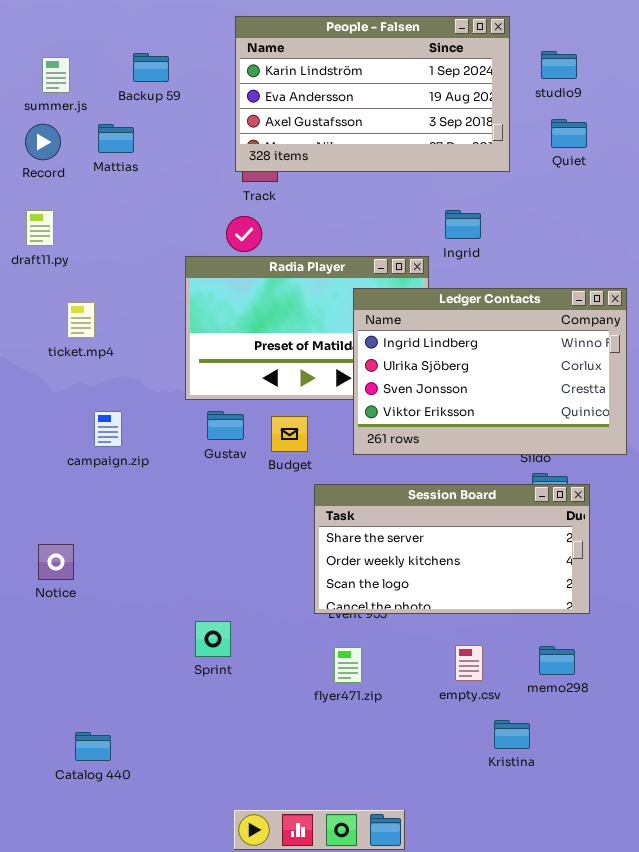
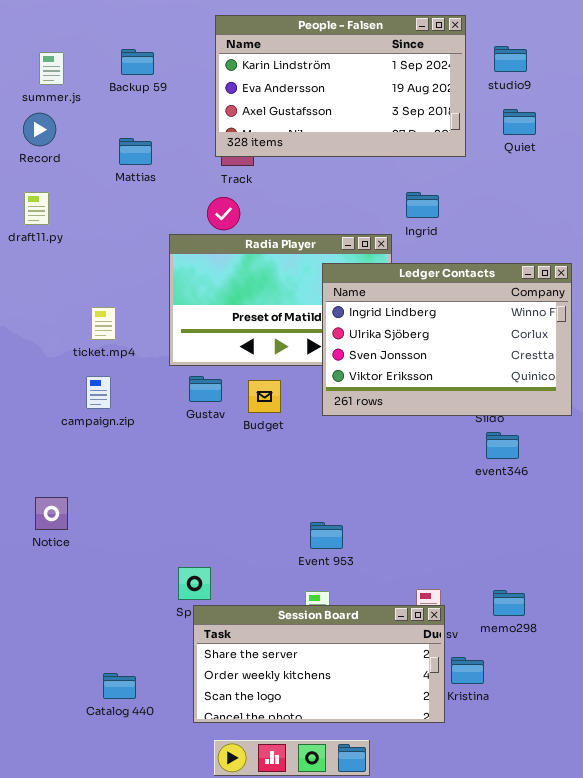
Mattias: [98,124,134,153] -> [119,138,152,165], moved
ticket.mp4: [67,302,95,338] -> [91,307,116,340], moved
Session Board: [314,484,590,614] -> [193,605,445,723], moved
Catalog 440: [75,732,111,761] -> [103,673,136,699], moved

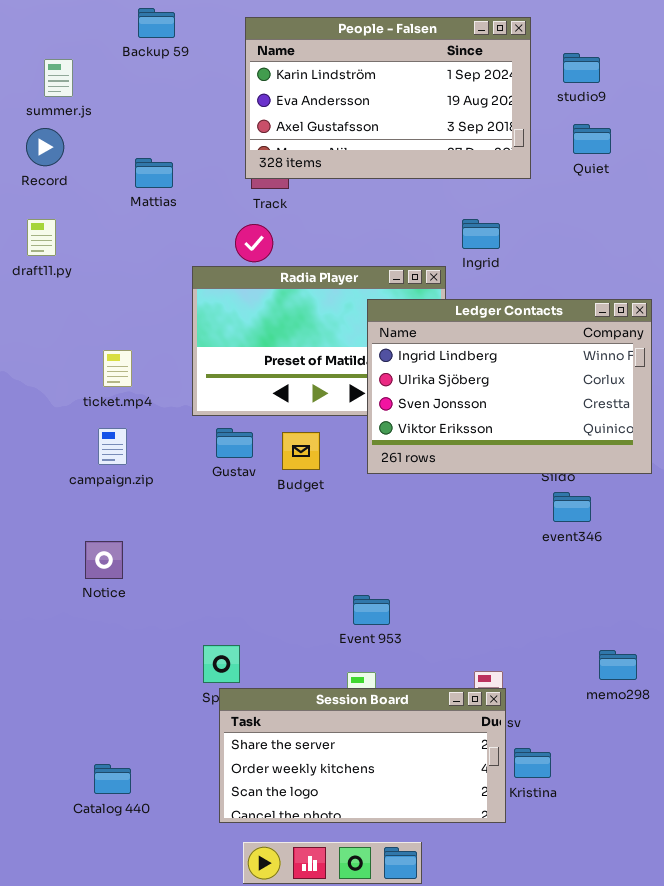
Backup 59: [121,49,154,75] -> [138,8,175,38], moved
Notice: [35,497,68,530] -> [85,541,123,579], moved
memo298: [493,590,525,616] -> [599,650,637,680], moved
Catalog 440: [103,673,136,699] -> [94,764,131,794], moved

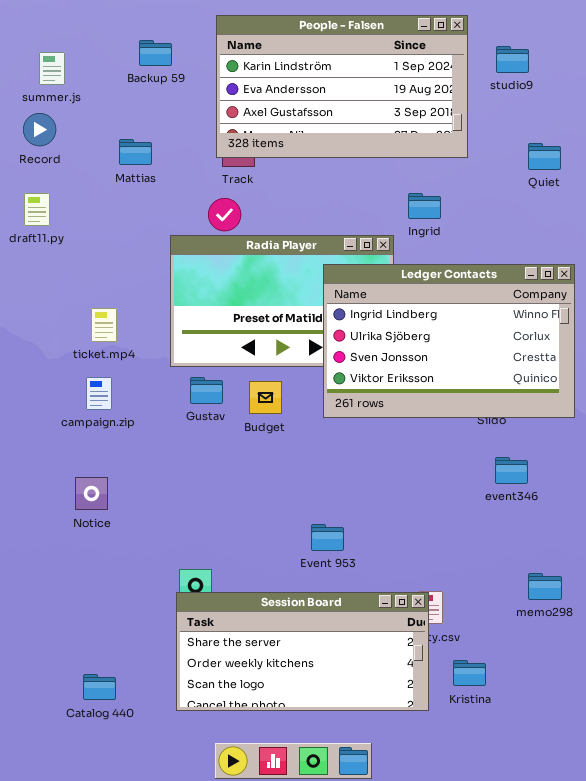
Backup 59: [138,8,175,38] -> [139,40,172,66], moved
Quiet: [573,124,611,154] -> [528,143,561,170], moved
event346: [553,492,591,522] -> [495,457,528,484], moved
Session Board: [219,688,506,823] -> [176,592,429,711], moved

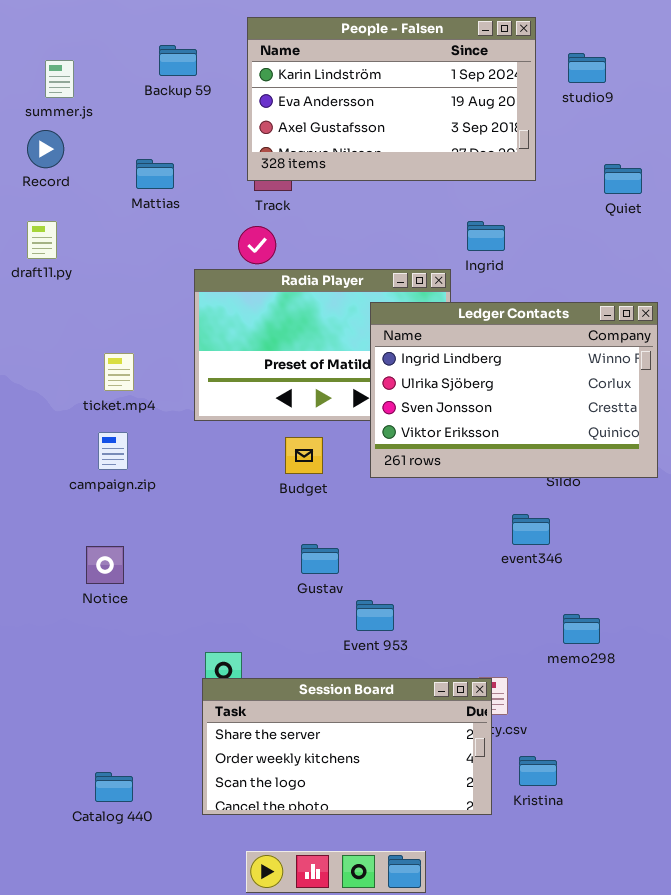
Gustav: [190,377,223,404] -> [301,544,339,574], moved
event346: [495,457,528,484] -> [512,514,550,545], moved
memo298: [528,573,562,600] -> [563,614,600,644], moved

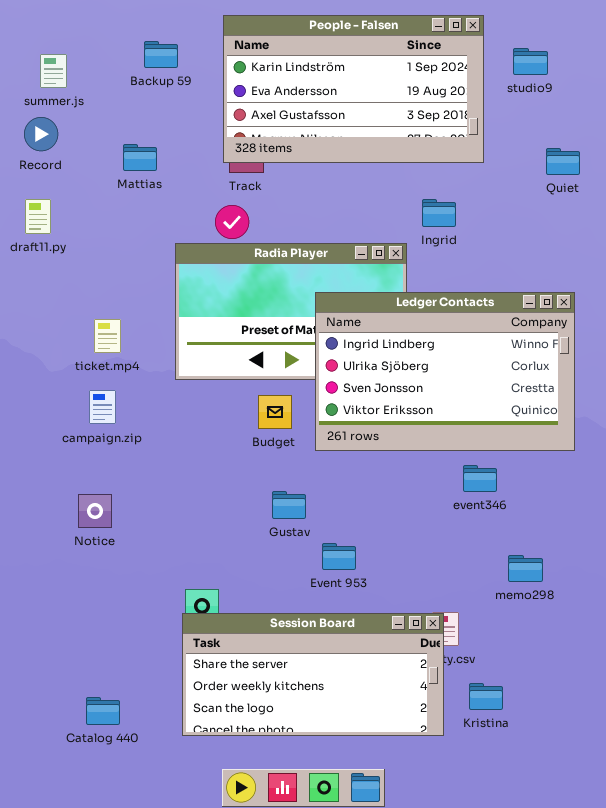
Ledger Contacts: [370,302,658,478] -> [315,292,575,451], moved

